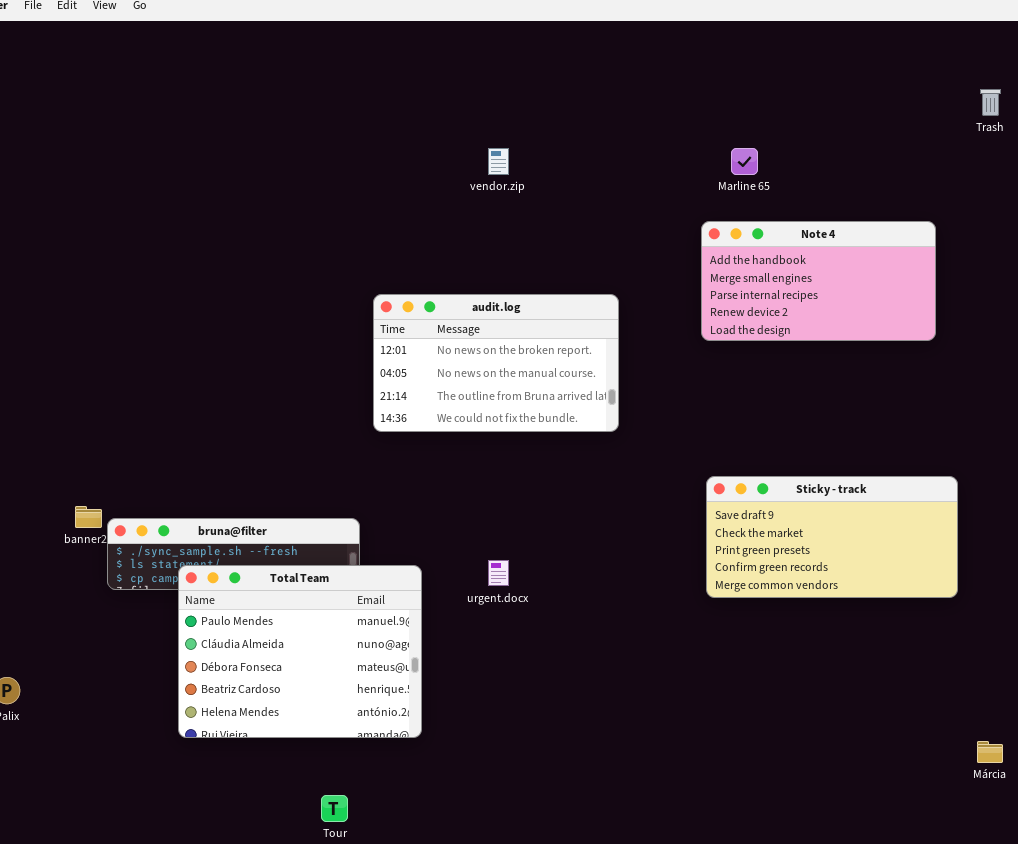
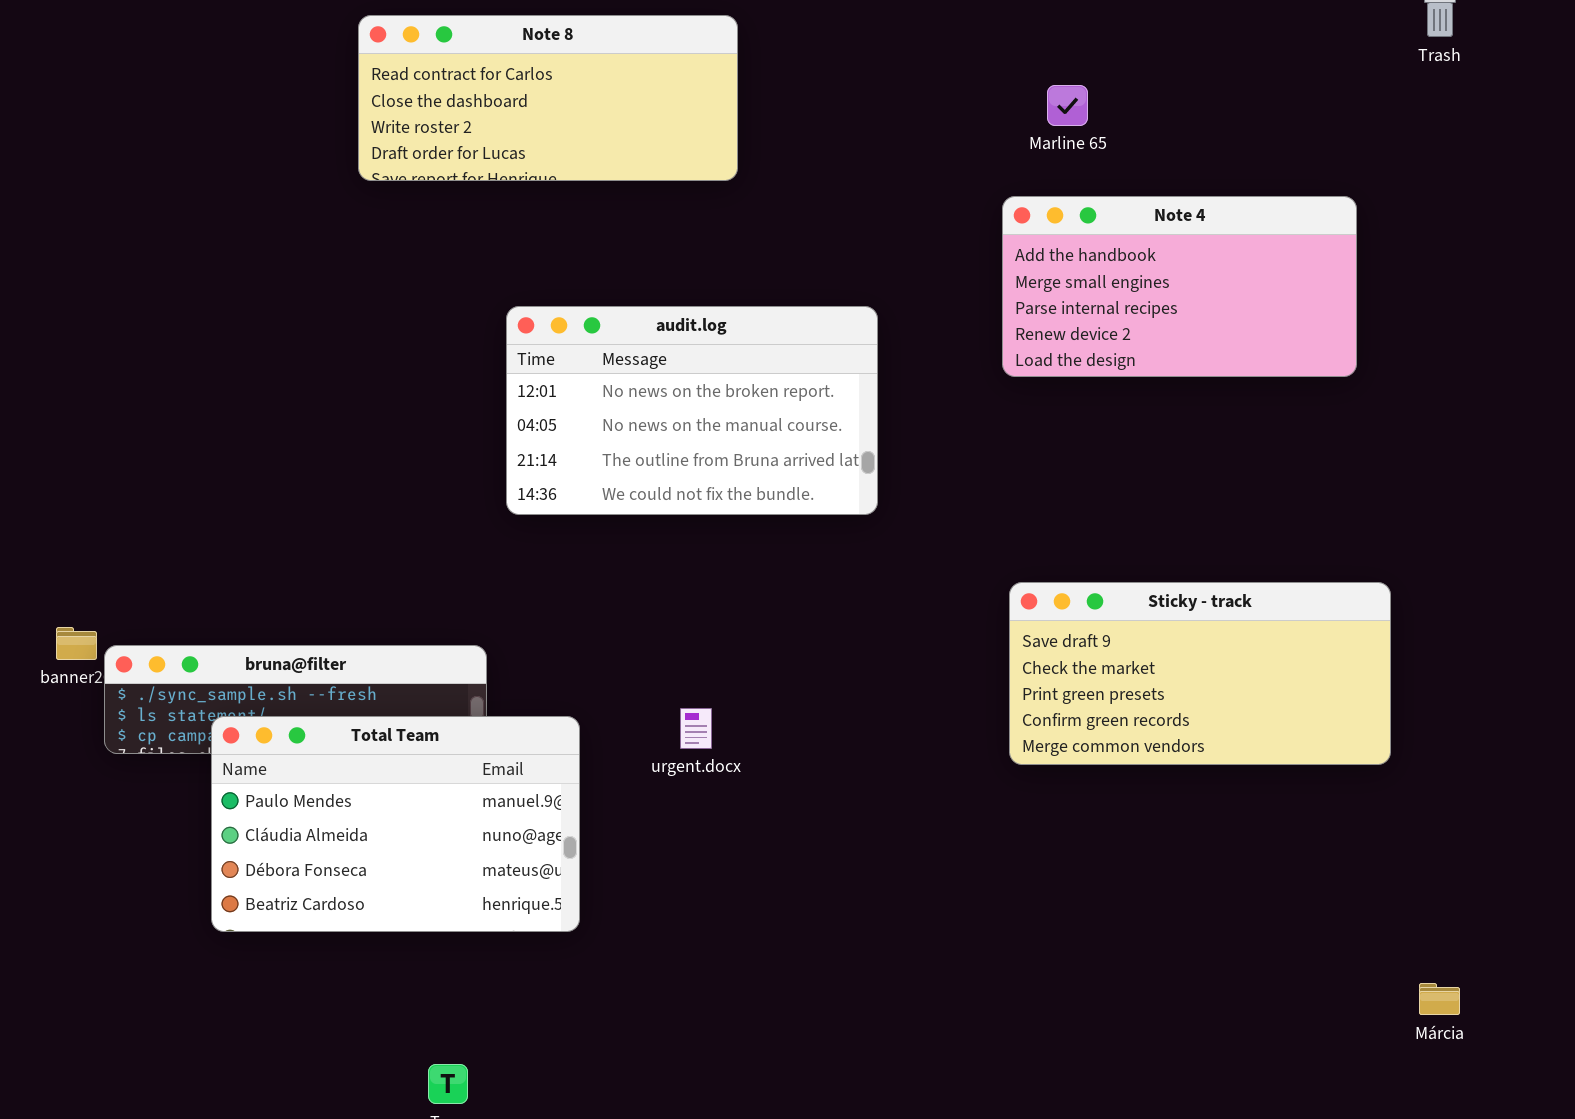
Note 8: none -> [358,15,738,181], opened
Total Team: [178,565,422,738] -> [211,716,580,932], resized

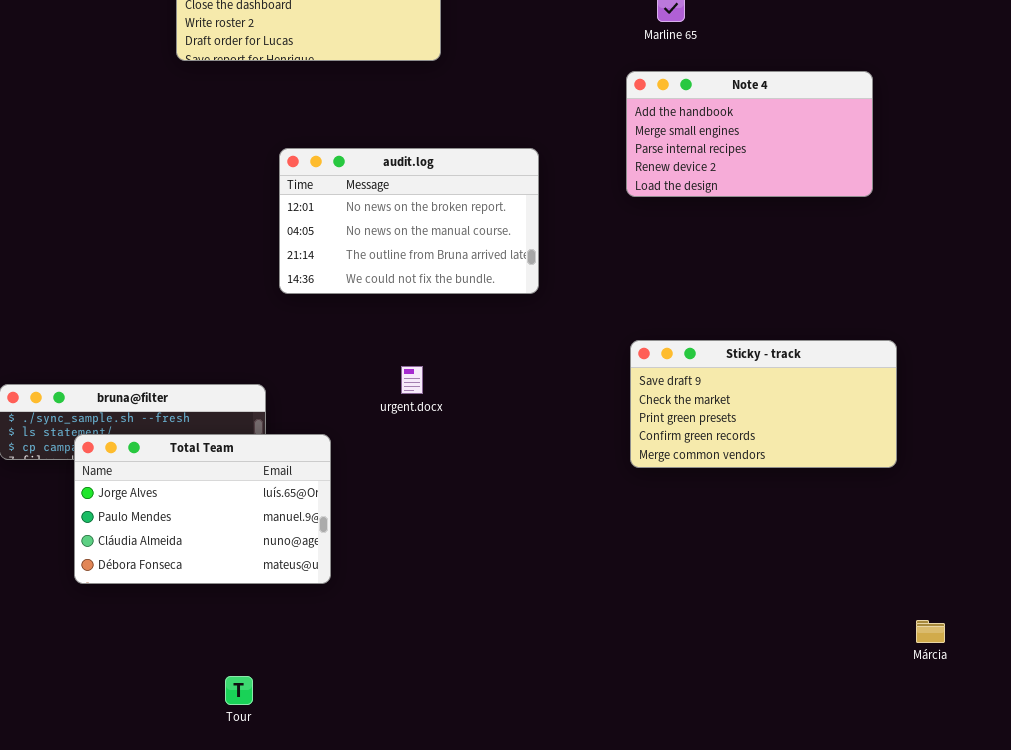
urgent.docx: [680,708,712,749] -> [401,366,423,394], moved
Total Team: [211,716,580,932] -> [74,434,331,584], scrolled up 1 row

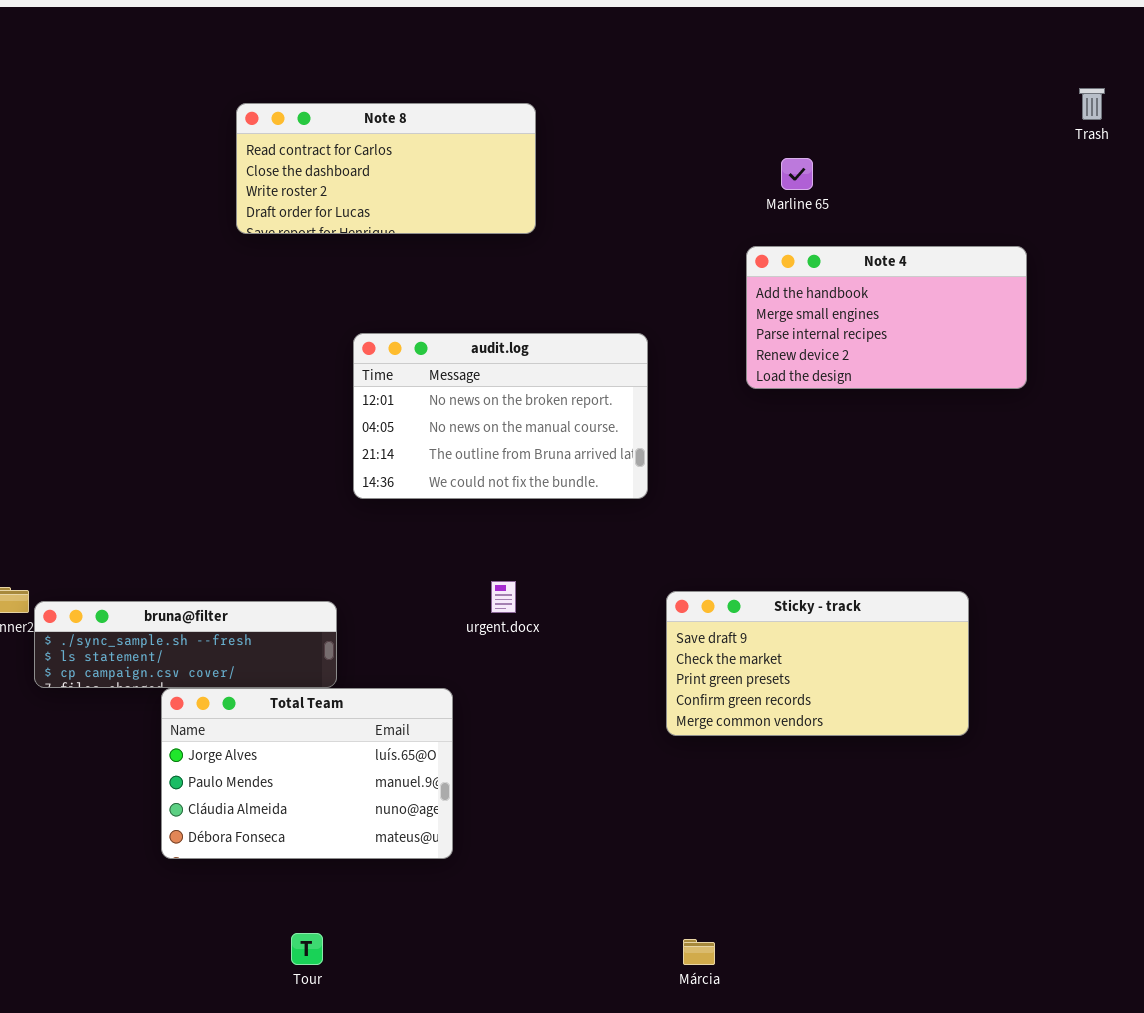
Sticky - track: [630,340,897,468] -> [666,591,969,736], moved
Total Team: [74,434,331,584] -> [161,688,453,859], moved
Márcia: [916,620,945,643] -> [683,939,715,965], moved

